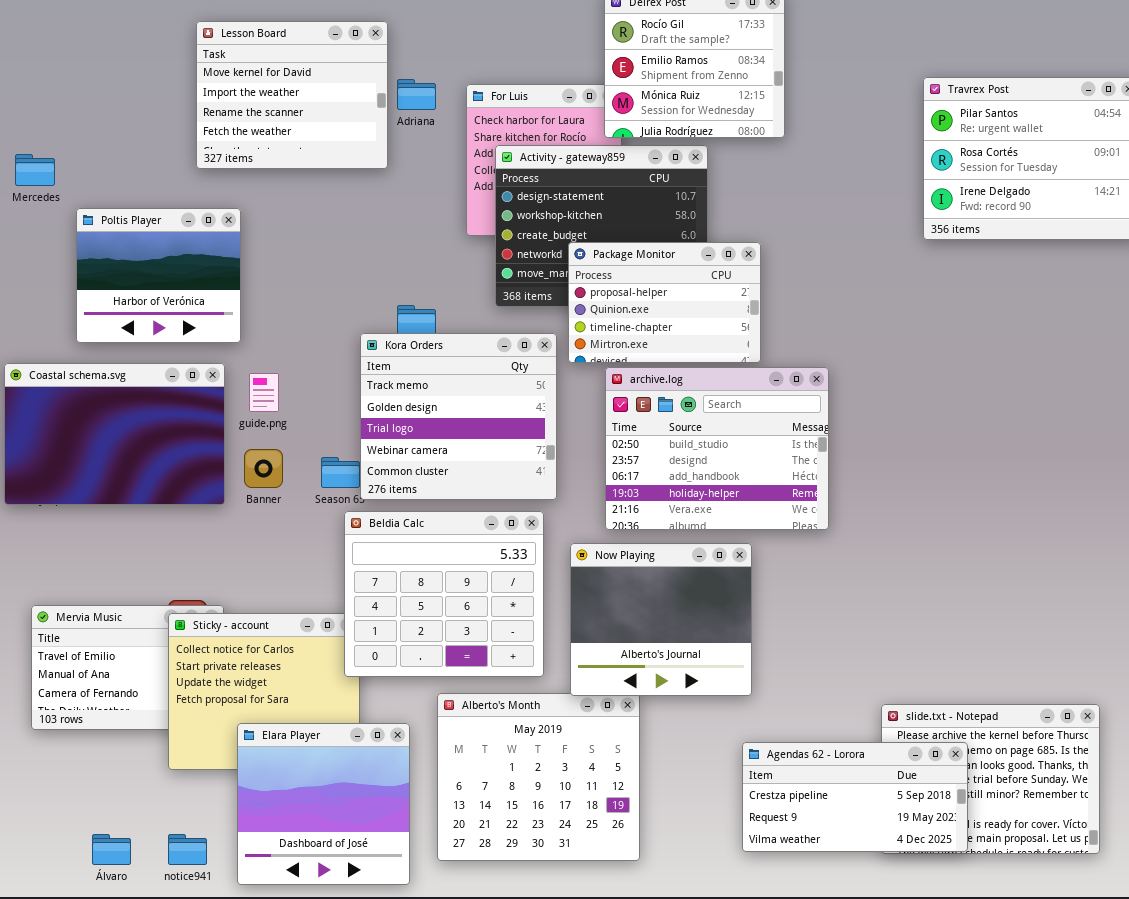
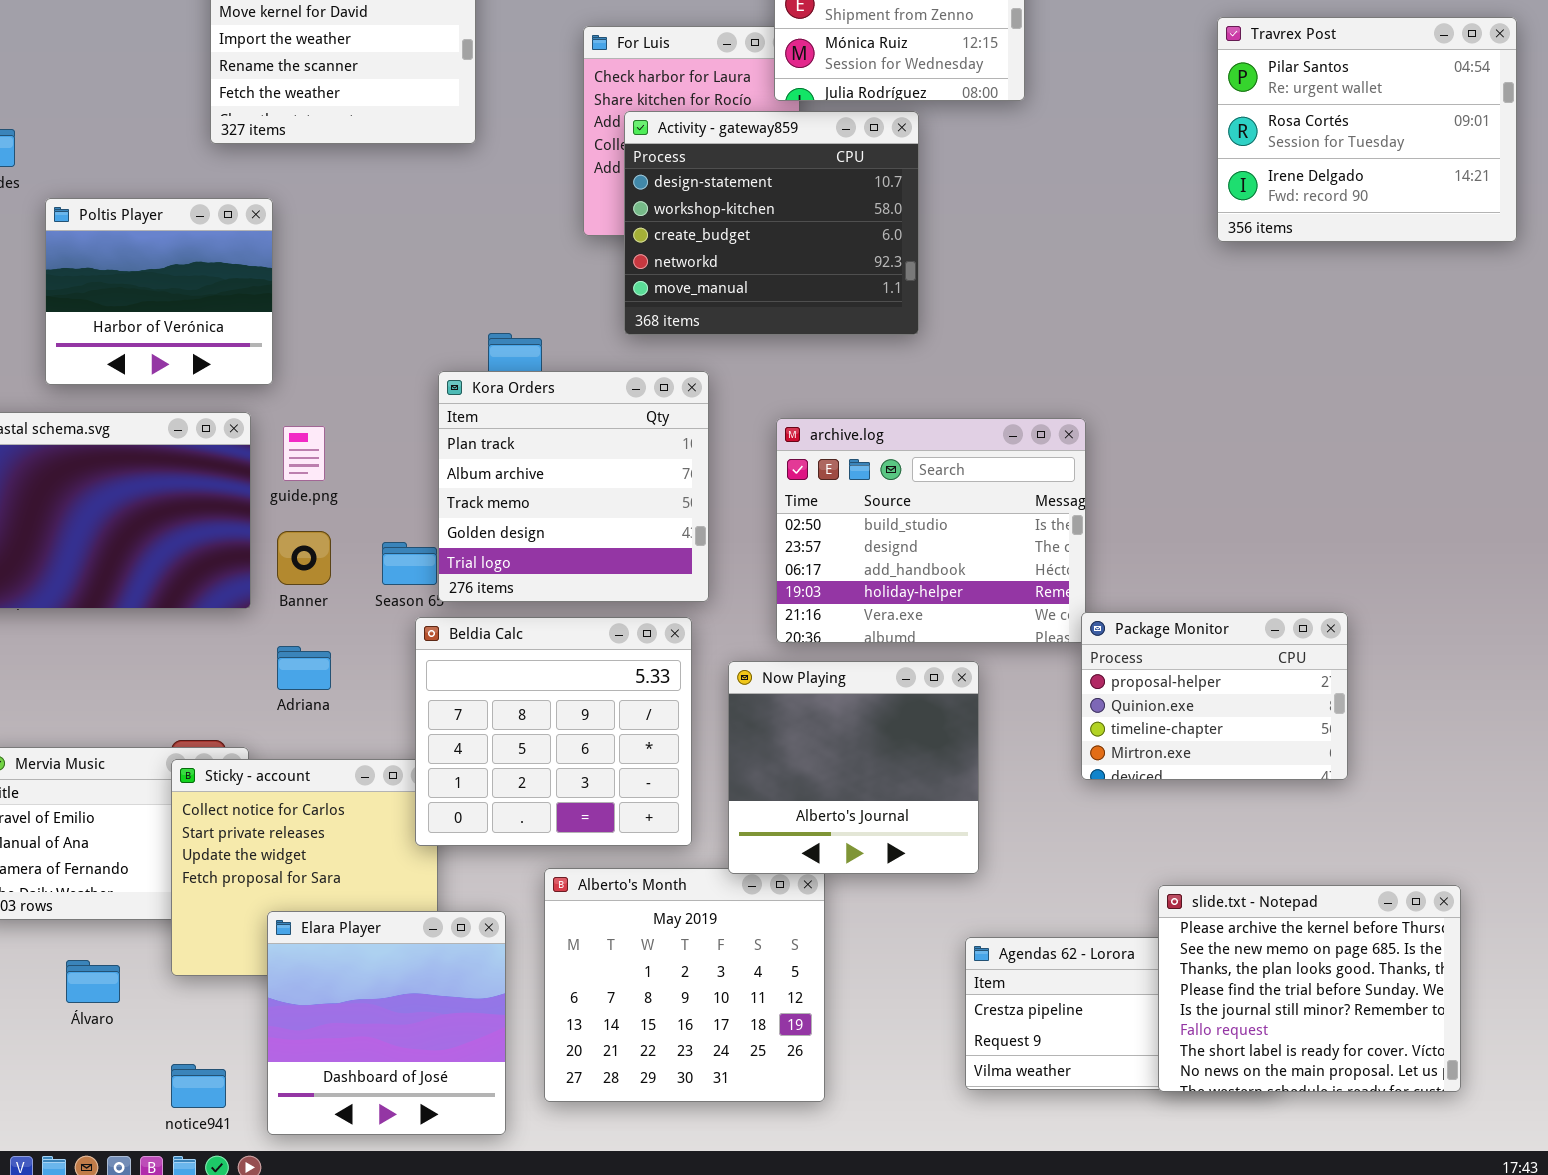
Adriana: [397,79,436,110] -> [277,646,331,690], moved
Package Monitor: [568,242,761,363] -> [1081,612,1348,780], moved
Kora Orders: [360,333,557,500] -> [438,371,709,602], scrolled up 2 rows
slide.txt - Notepad: [881,704,1100,854] -> [1158,885,1461,1092], raised
Álvaro: [92,834,131,865] -> [66,960,120,1003], moved

